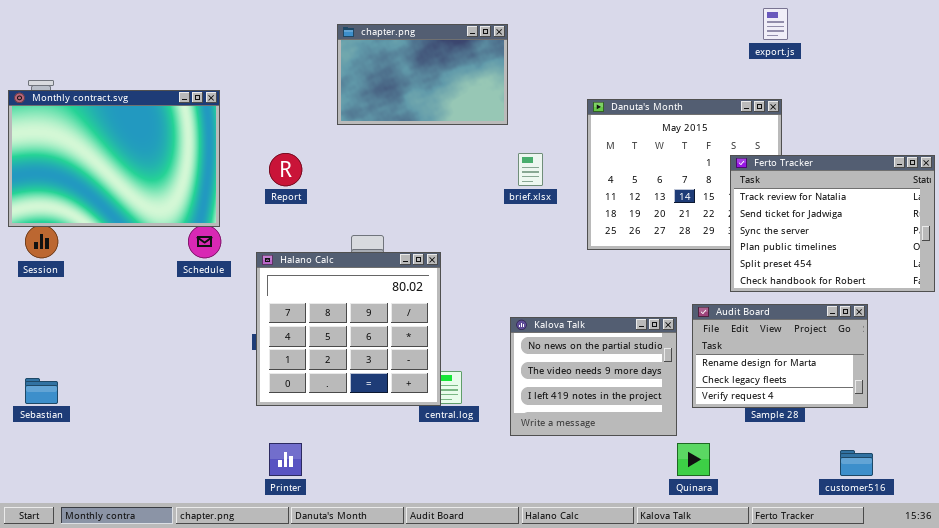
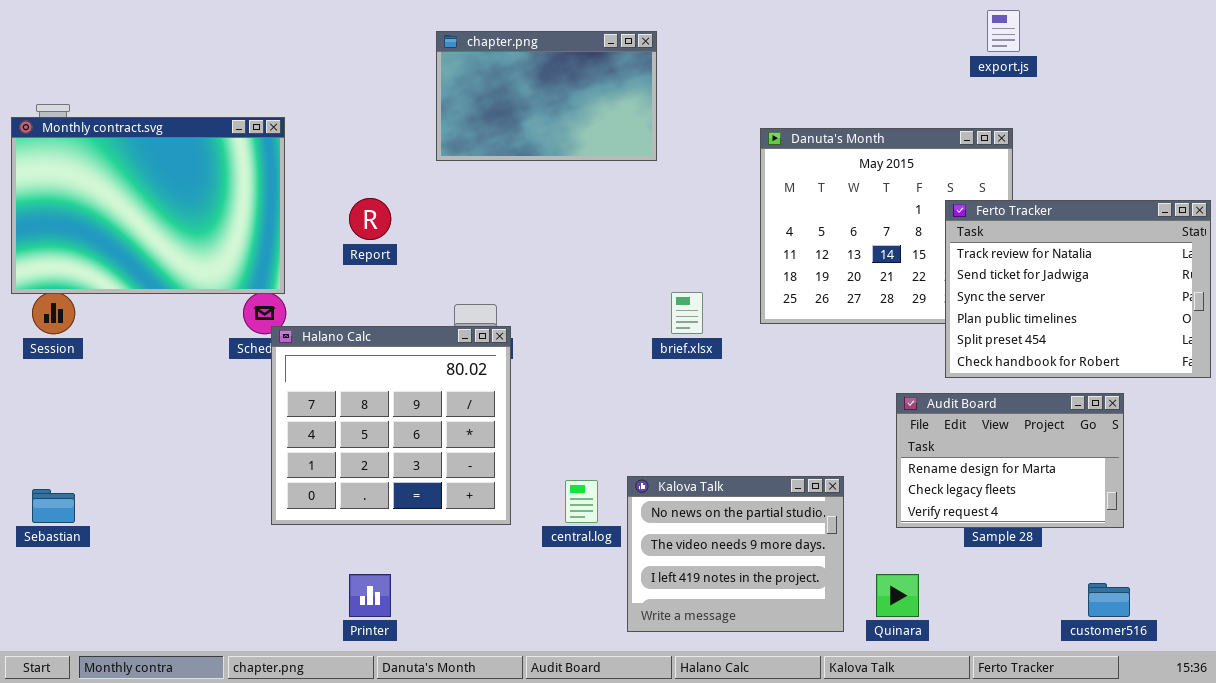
brief.xlsx: [518,153,543,186] -> [671,292,703,334], moved
Halano Calc: [256,252,441,406] -> [271,326,511,525], moved
Kalova Talk: [510,317,677,436] -> [627,476,844,632], moved

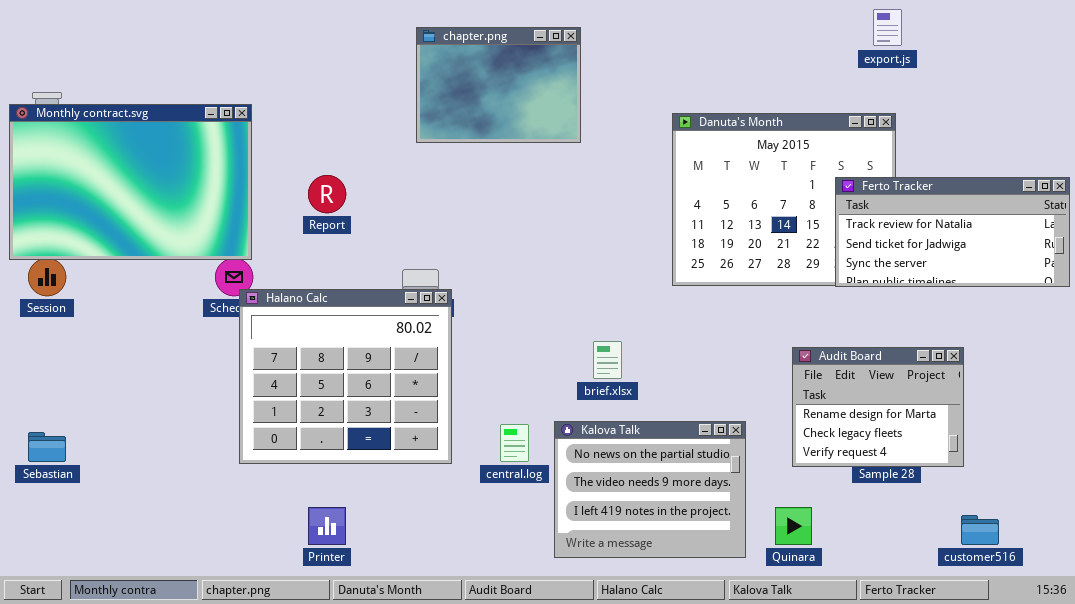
chapter.png: [436,31,657,161] -> [416,27,581,143], resized
Ferto Tracker: [945,200,1211,378] -> [835,177,1070,287], resized
brief.xlsx: [671,292,703,334] -> [593,341,622,379], moved
Audit Board: [896,393,1124,528] -> [792,347,964,467], resized

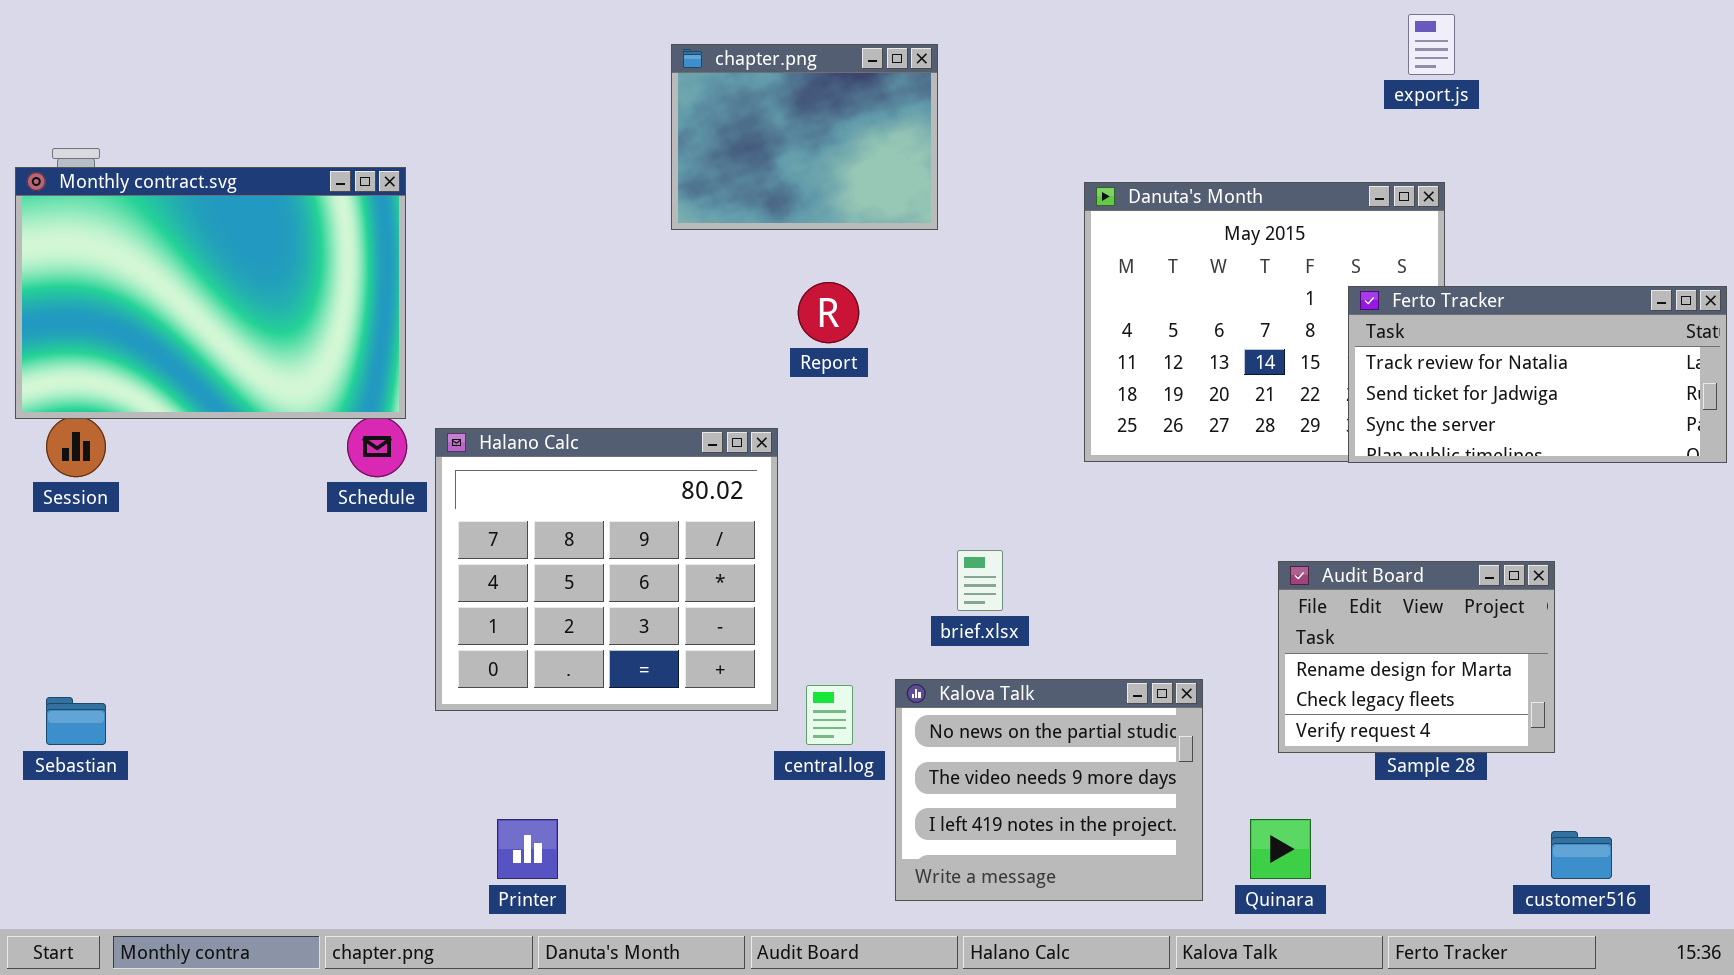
Report: [308,175,346,213] -> [798,282,859,343], moved
Halano Calc: [239,289,452,464] -> [435,428,778,711], moved

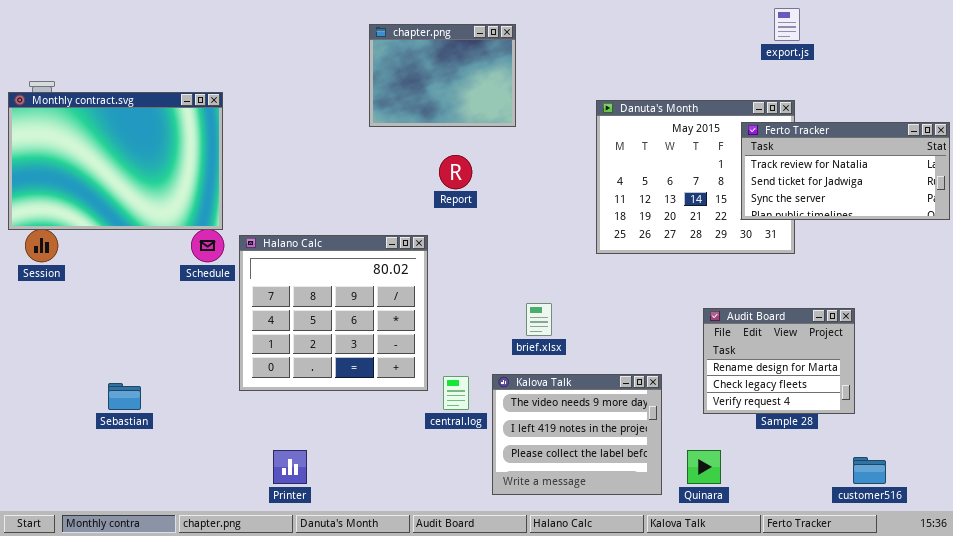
Ferto Tracker: [1348,286,1727,463] -> [741,122,950,220], moved
Kalova Talk: [895,679,1203,901] -> [492,374,662,495], scrolled down 1 row
Sebastian: [46,697,106,745] -> [108,383,141,410], moved

